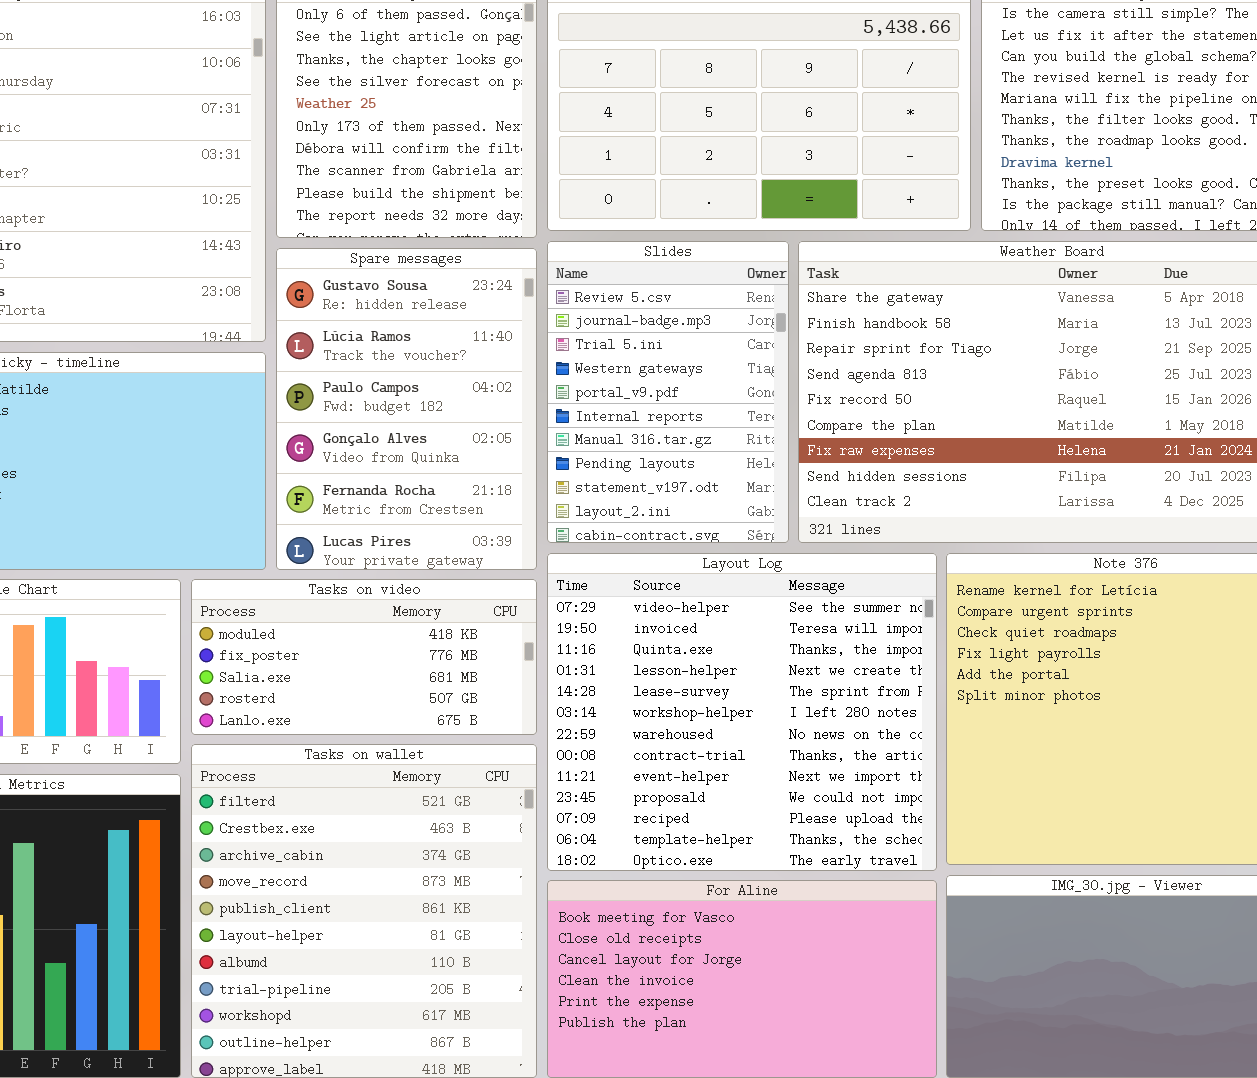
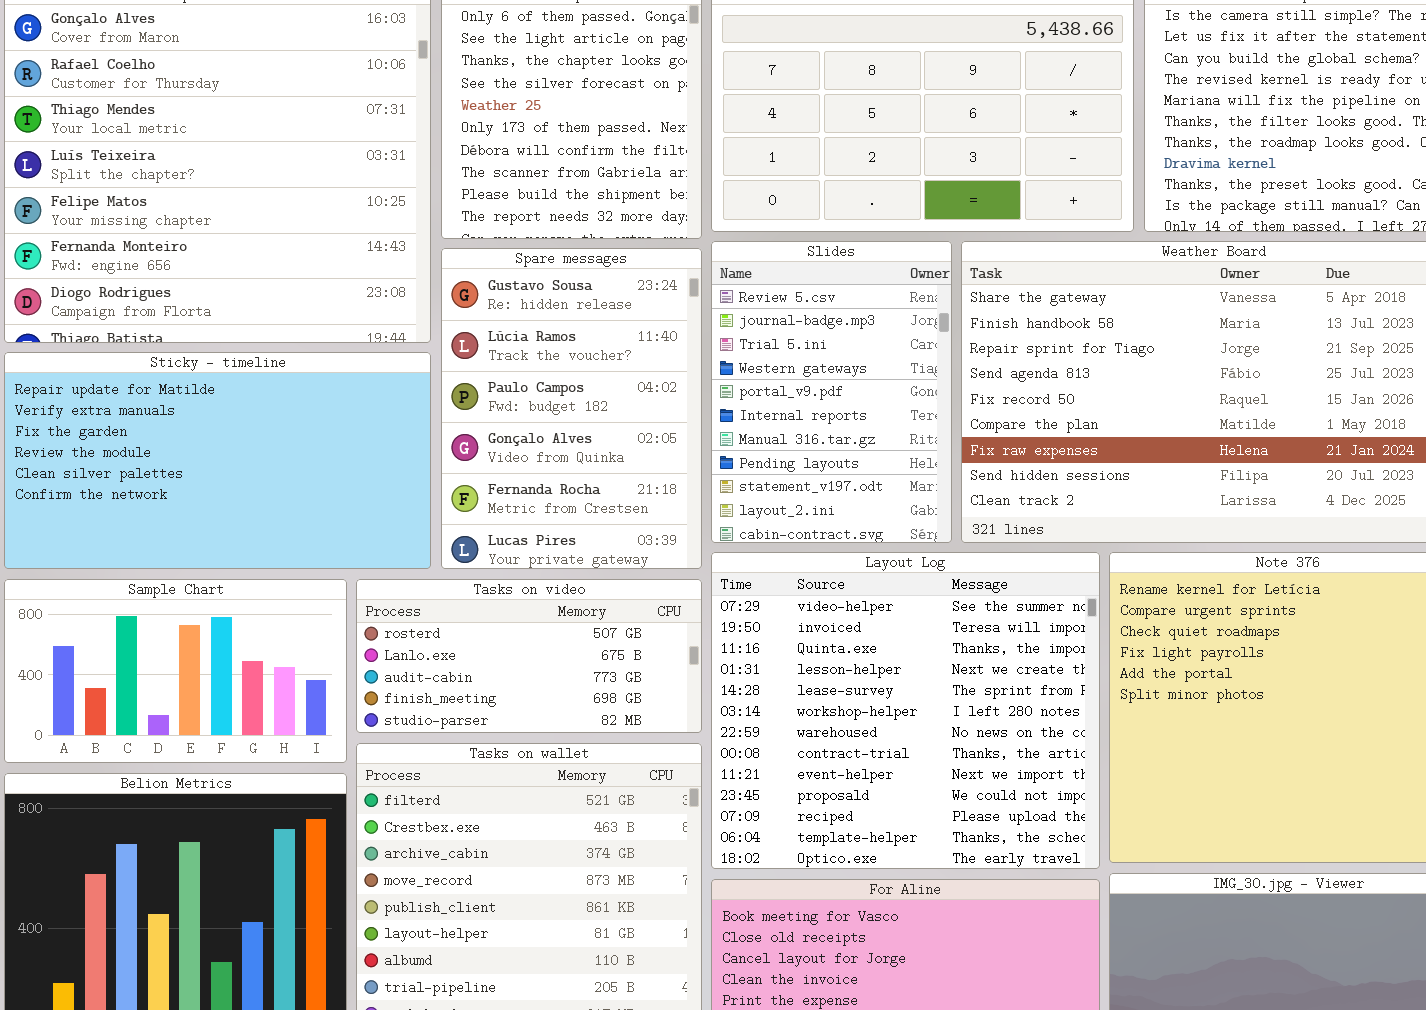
Tasks on video: [191,579,537,735] -> [356,579,702,733], scrolled down 3 rows

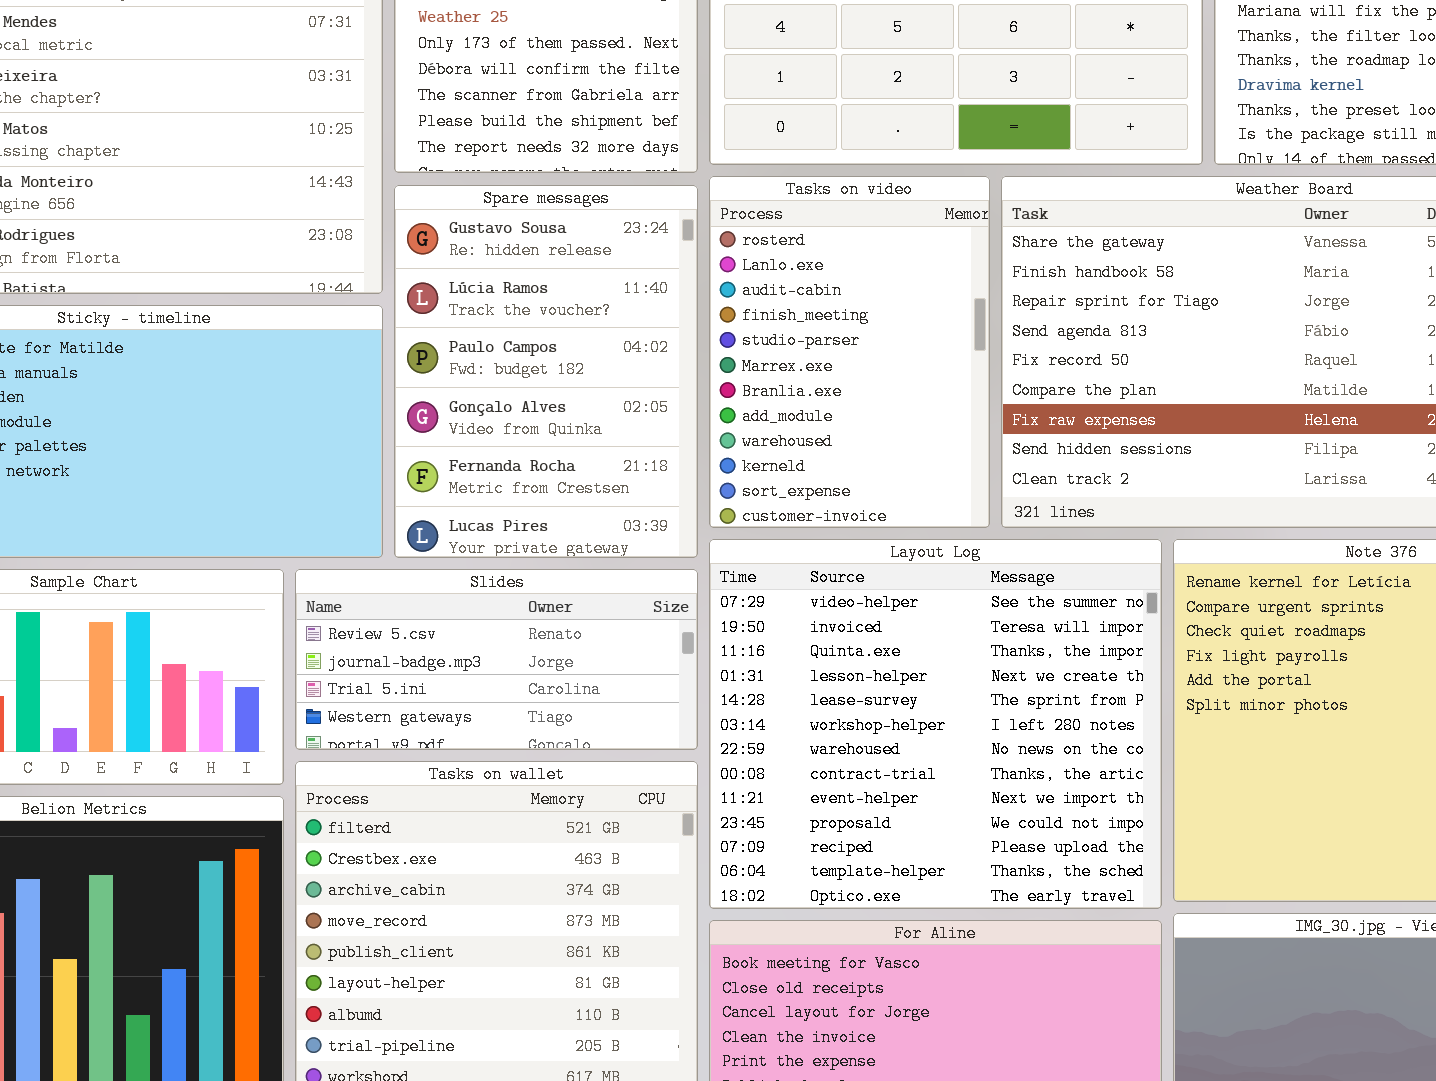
Slides: [711,241,952,543] -> [295,569,698,750], moved, resized
Tasks on video: [356,579,702,733] -> [709,176,990,528], moved, resized

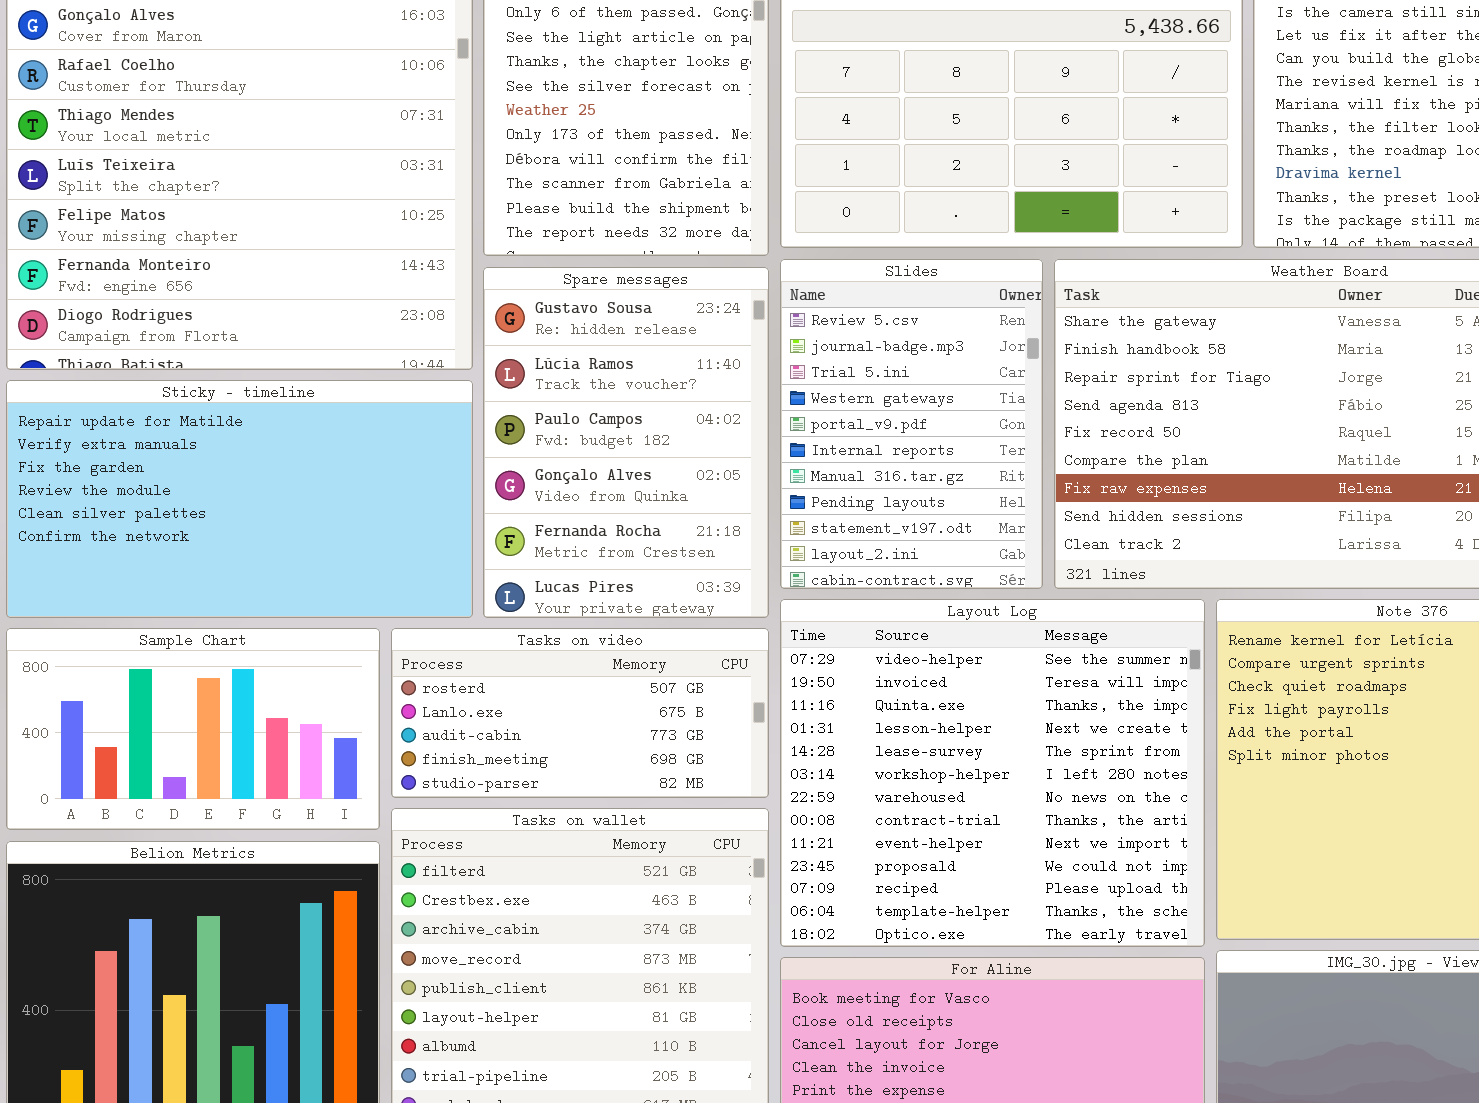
Tasks on video: [709,176,990,528] -> [391,628,769,798], moved, resized
Slides: [295,569,698,750] -> [780,259,1043,589], moved, resized

